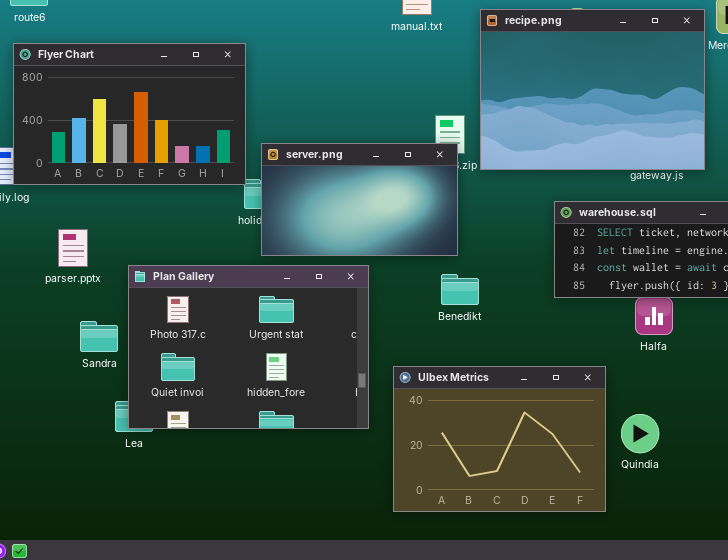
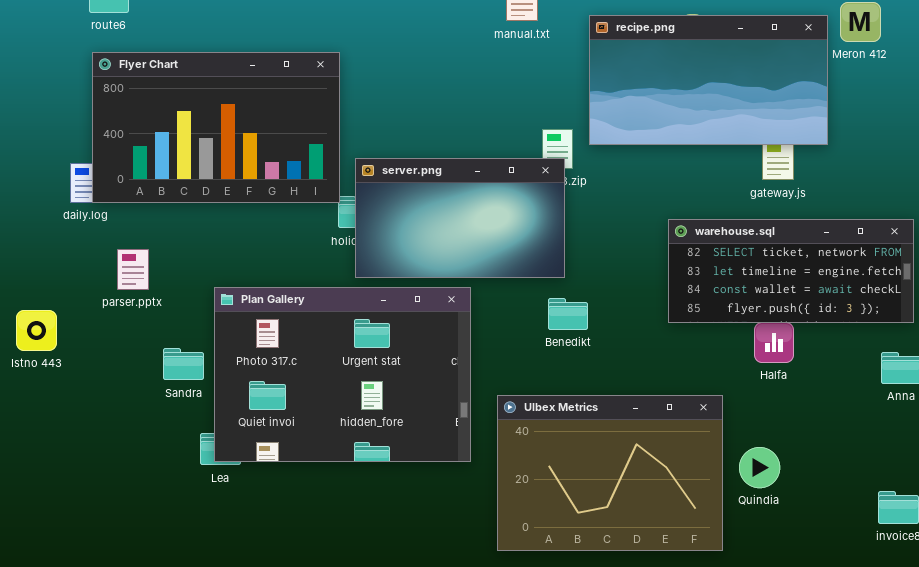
recipe.png: [480,9,705,170] -> [589,15,828,145], resized
parser.pptx: [58,229,88,267] -> [117,249,149,290], moved

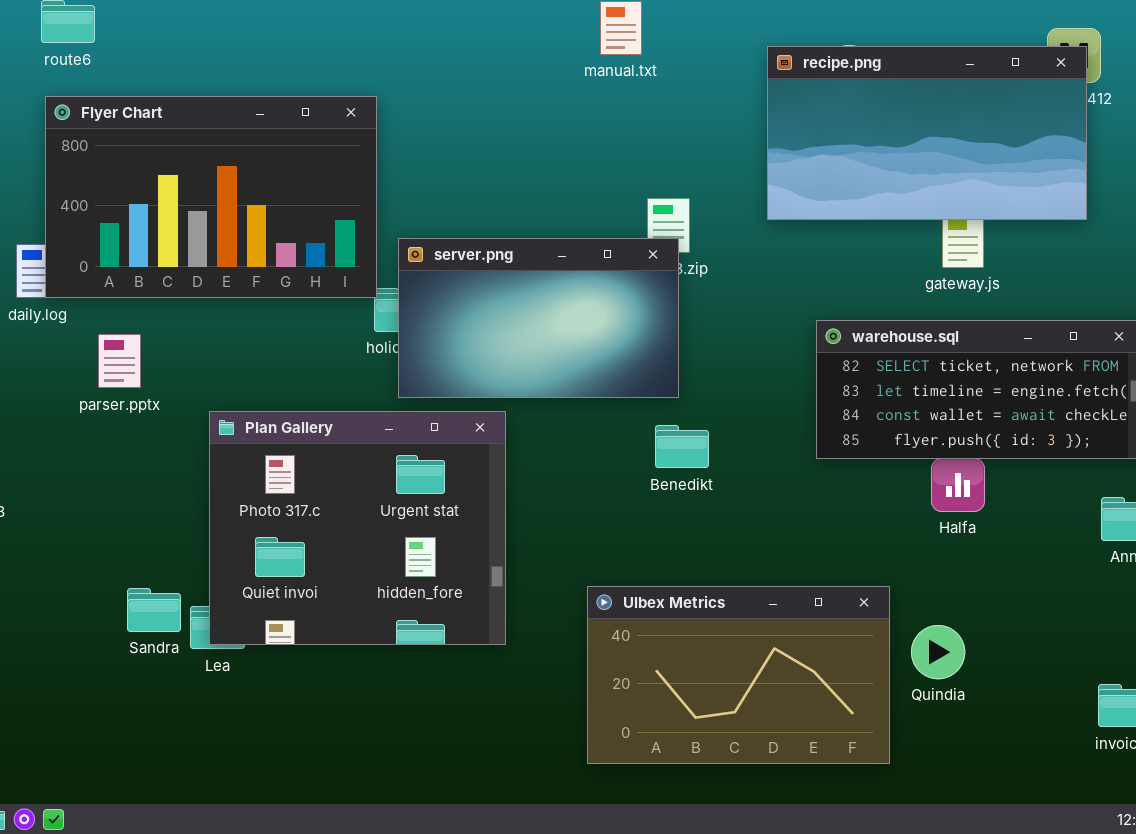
recipe.png: [589,15,828,145] -> [767,46,1087,220], moved
parser.pptx: [117,249,149,290] -> [98,334,141,388], moved
Plan Gallery: [214,287,471,462] -> [209,411,506,645], resized
Sandra: [163,348,204,380] -> [127,588,181,632], moved
Ulbex Metrics: [497,395,723,551] -> [587,586,890,764], resized

